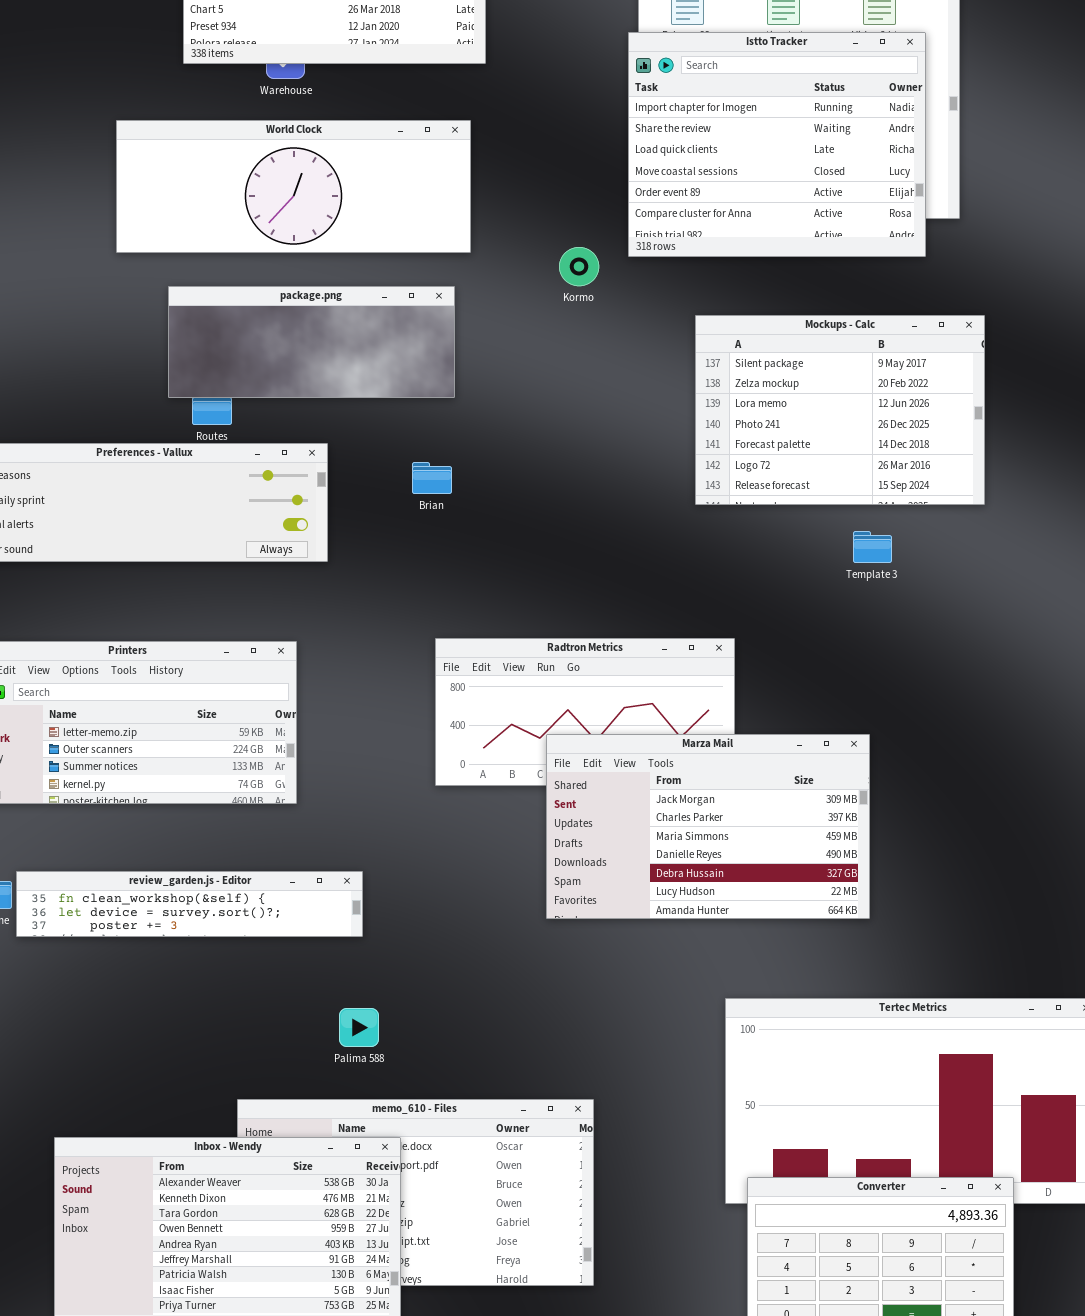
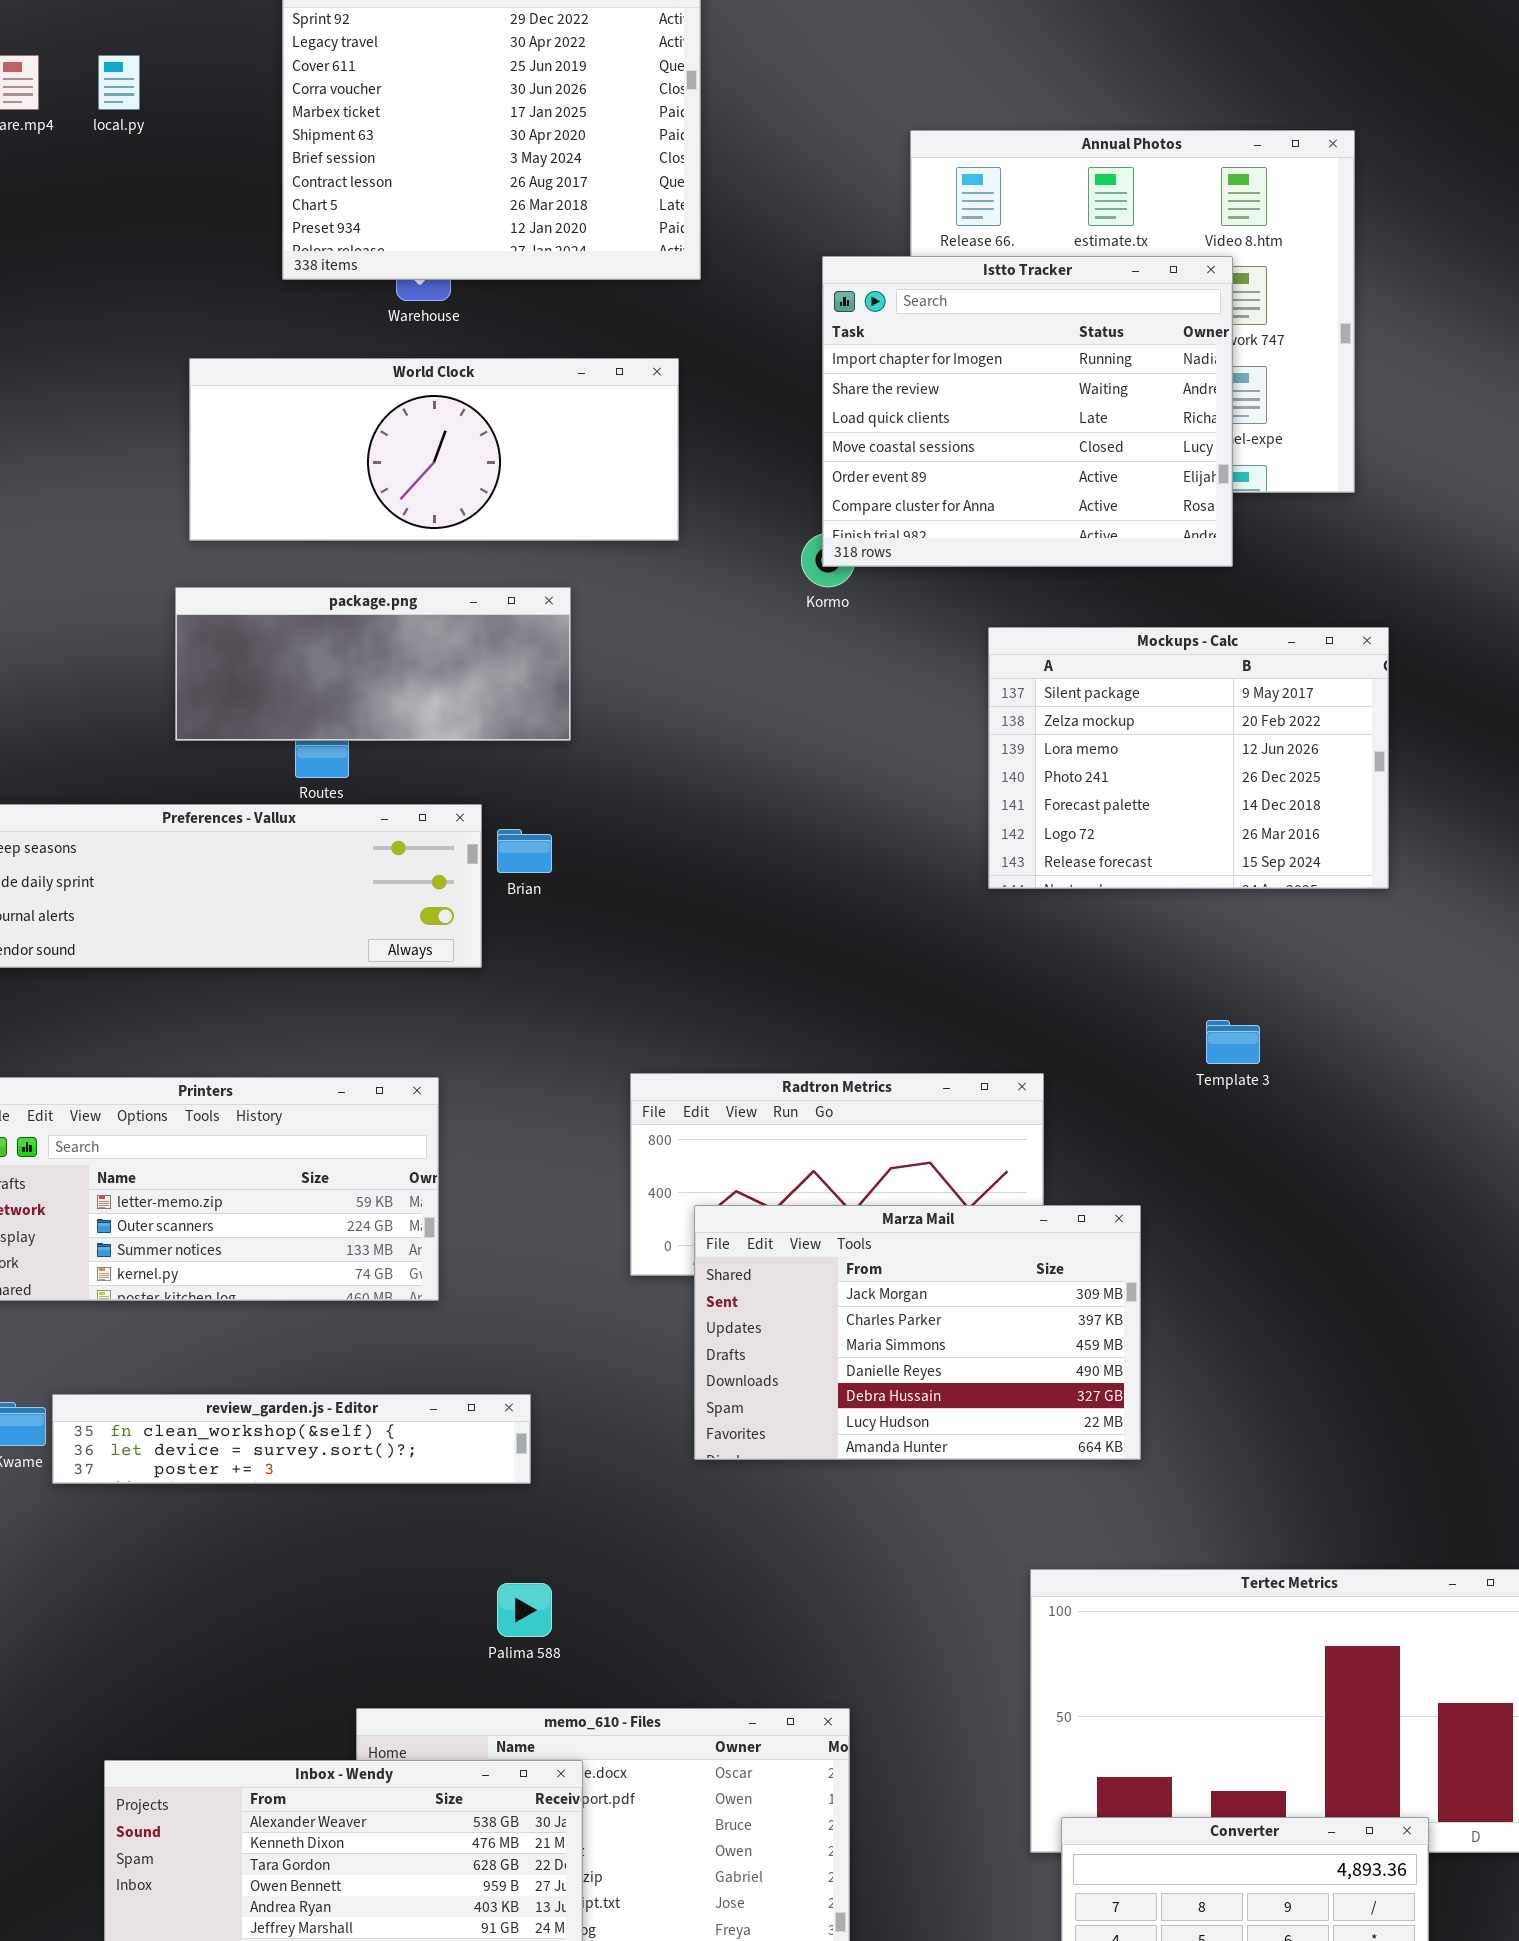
Istto Tracker: [628,32,926,257] -> [822,256,1233,567], moved
package.png: [168,286,455,398] -> [175,587,571,741], moved
Brian: [412,462,452,494] -> [497,829,552,873], moved
Template 3: [853,531,892,563] -> [1206,1020,1260,1064], moved
Marza Mail: [546,734,870,919] -> [694,1205,1141,1460], moved

